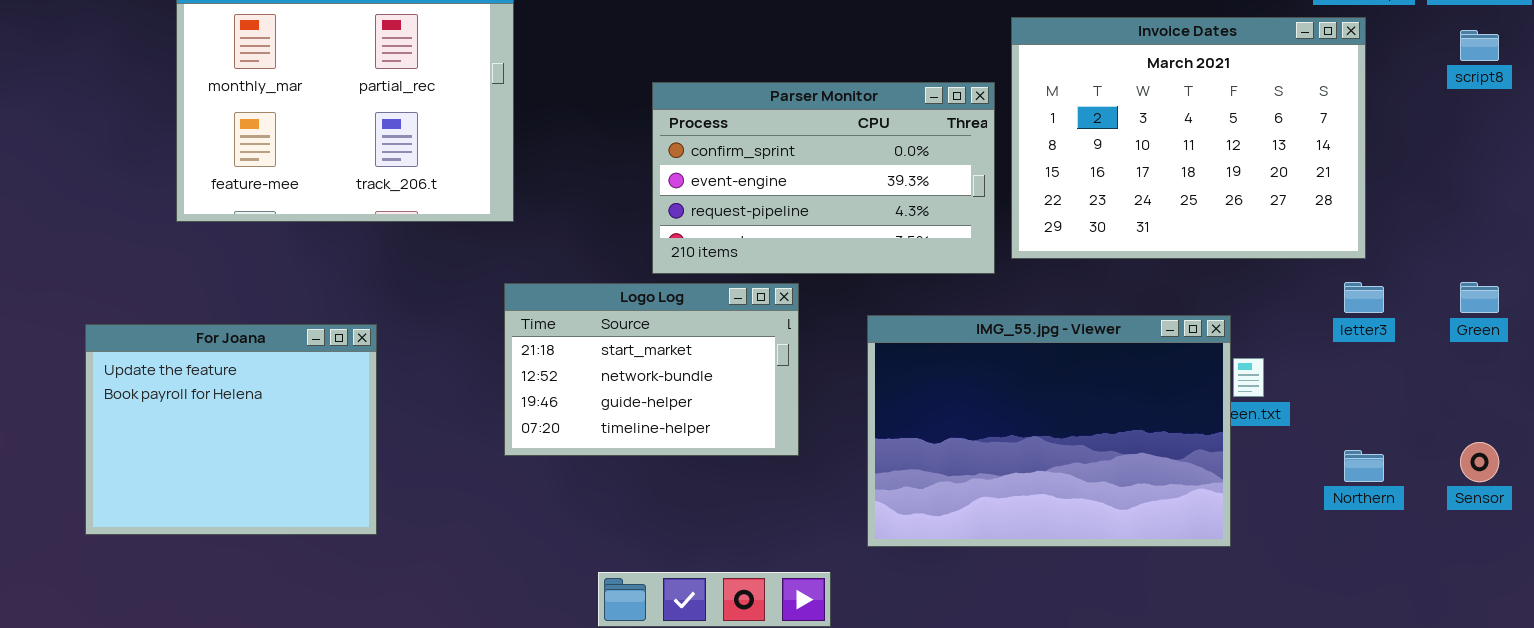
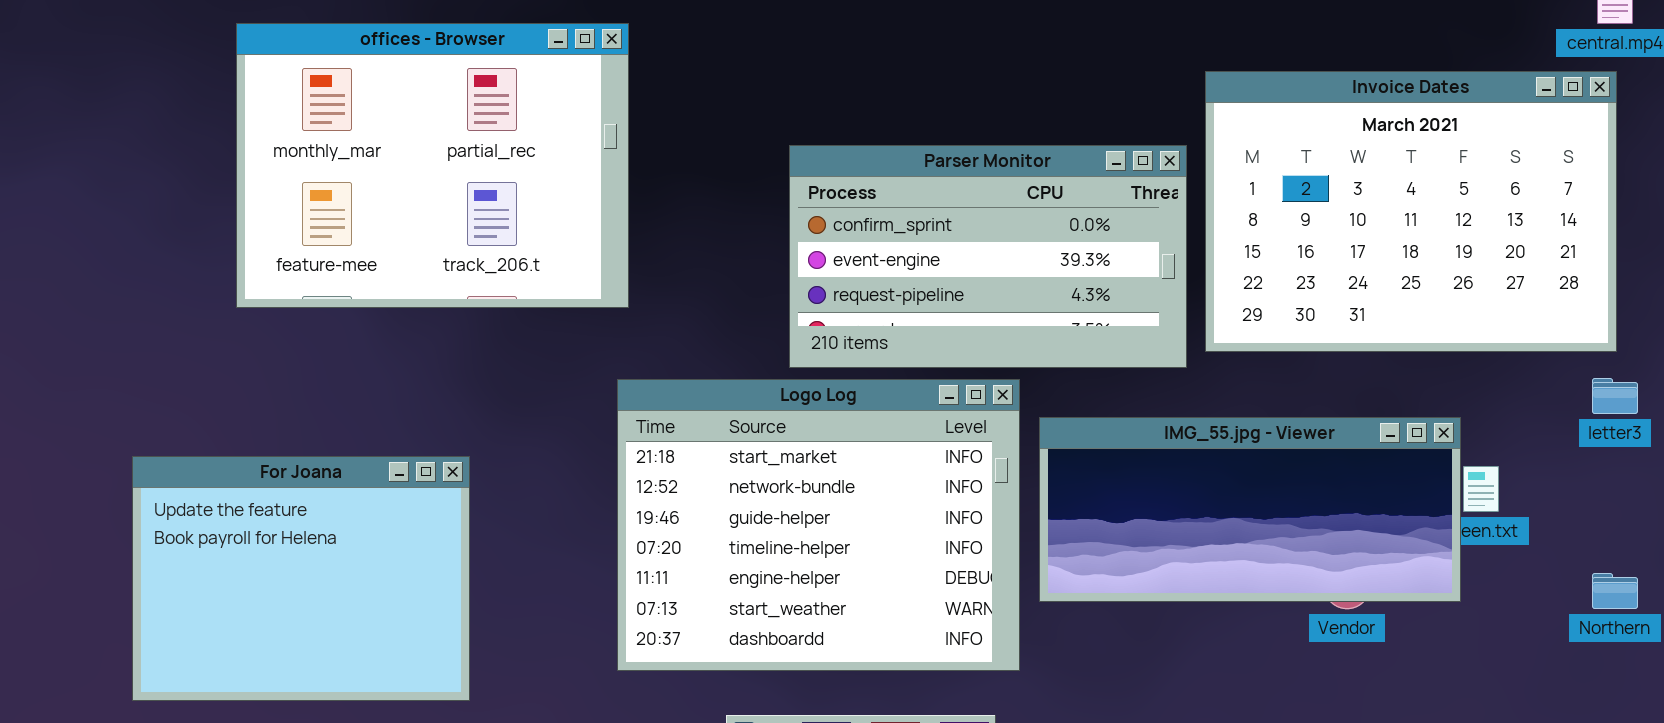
Logo Log: [504,283,799,456] -> [617,379,1020,671], resized
IMG_55.jpg - Viewer: [867,315,1231,547] -> [1039,417,1461,602], resized
For Joana: [85,324,377,535] -> [132,456,470,701], moved

